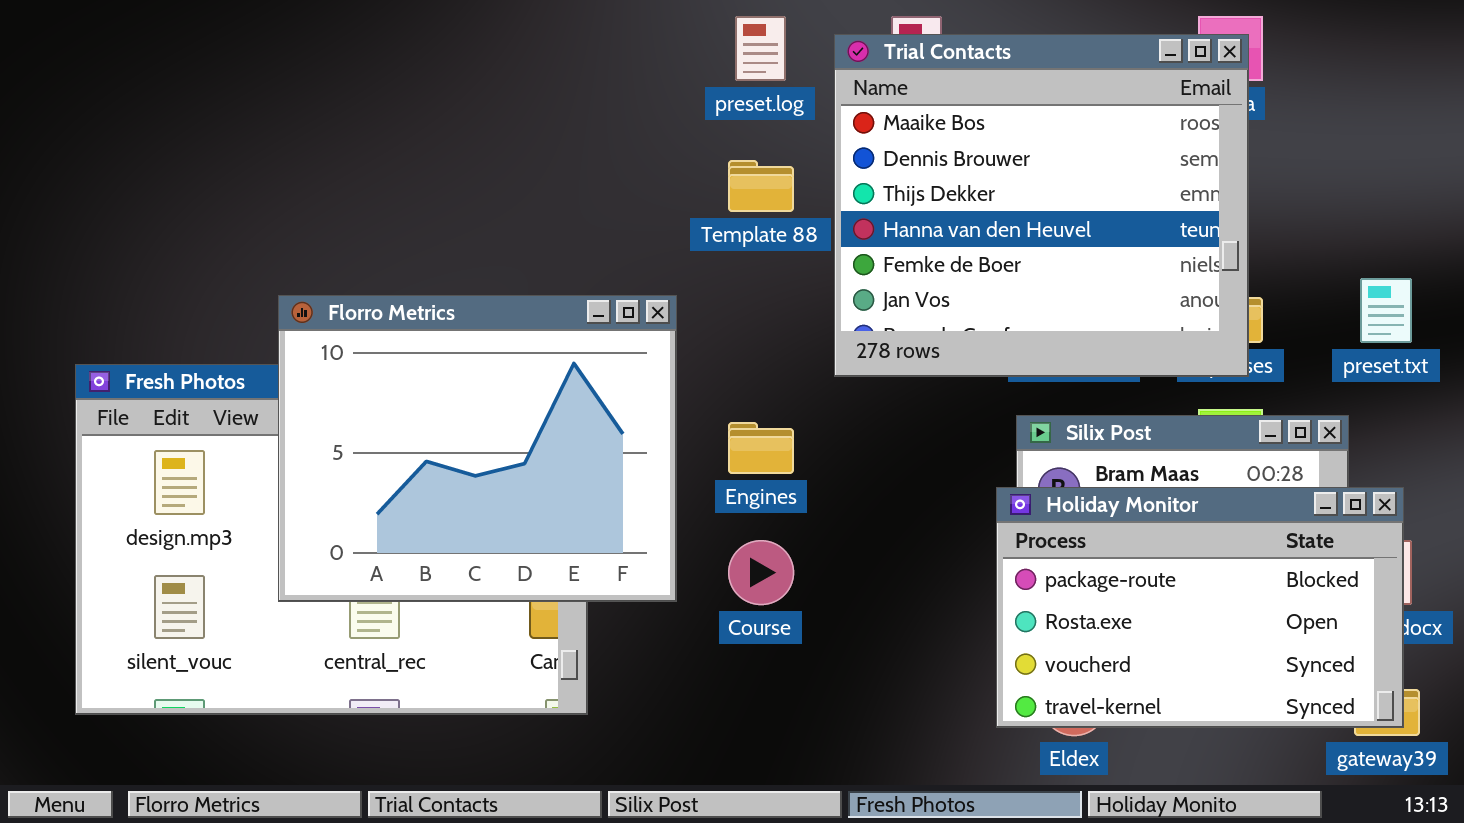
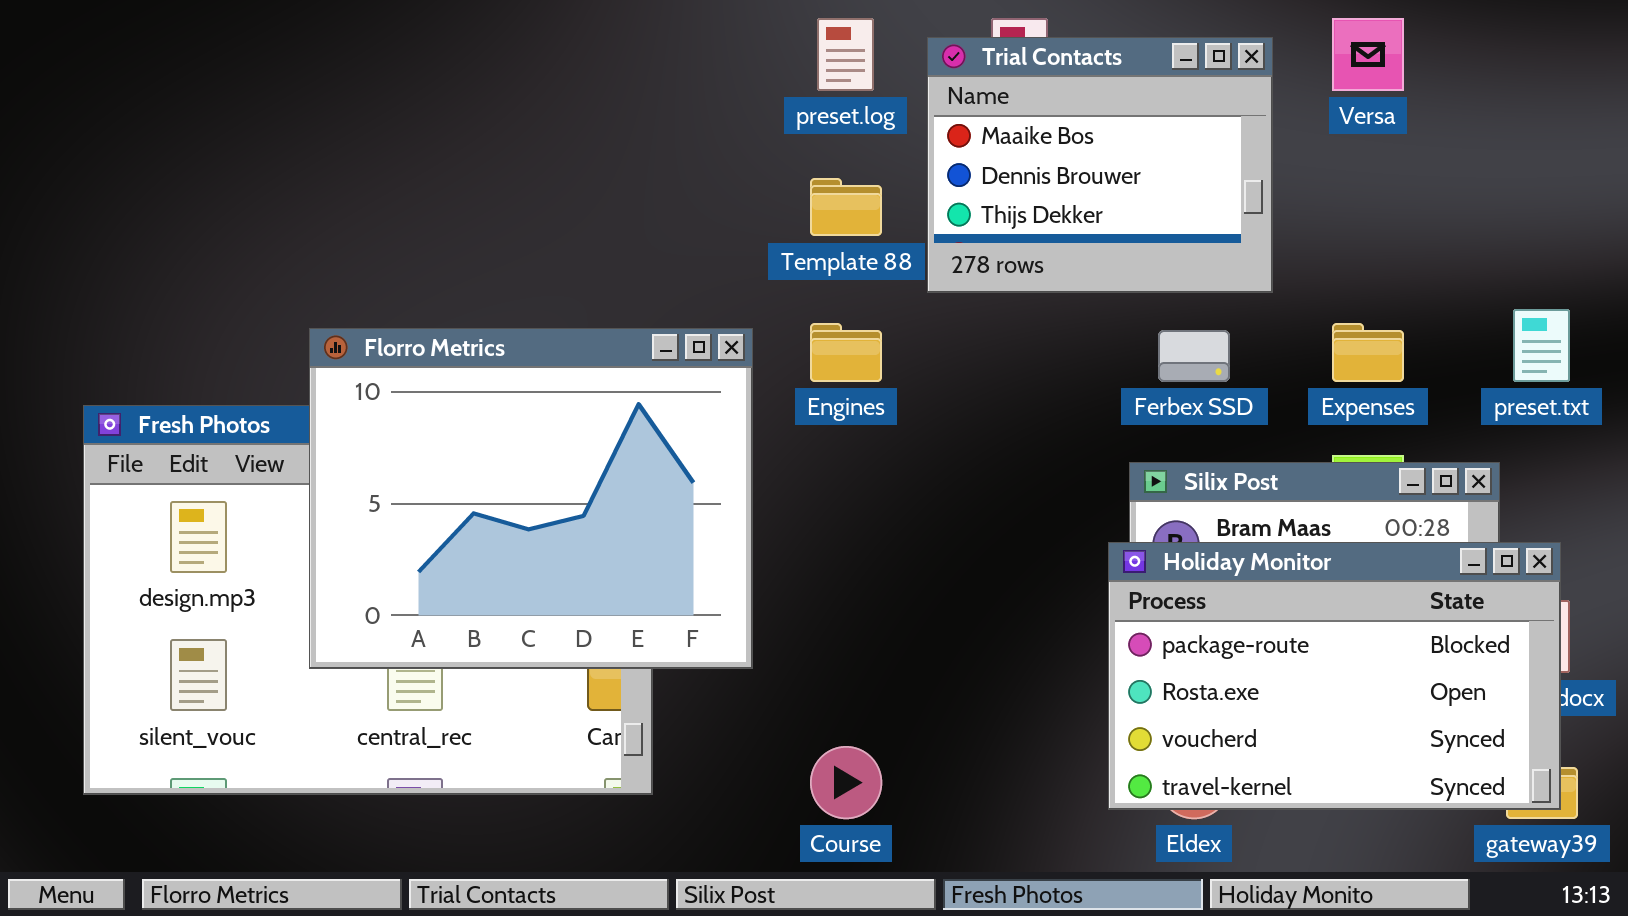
Trial Contacts: [834,34,1249,377] -> [927,37,1273,293], resized
Engines: [728,422,794,474] -> [810,323,882,382], moved
Course: [728,540,794,605] -> [810,746,882,819], moved

